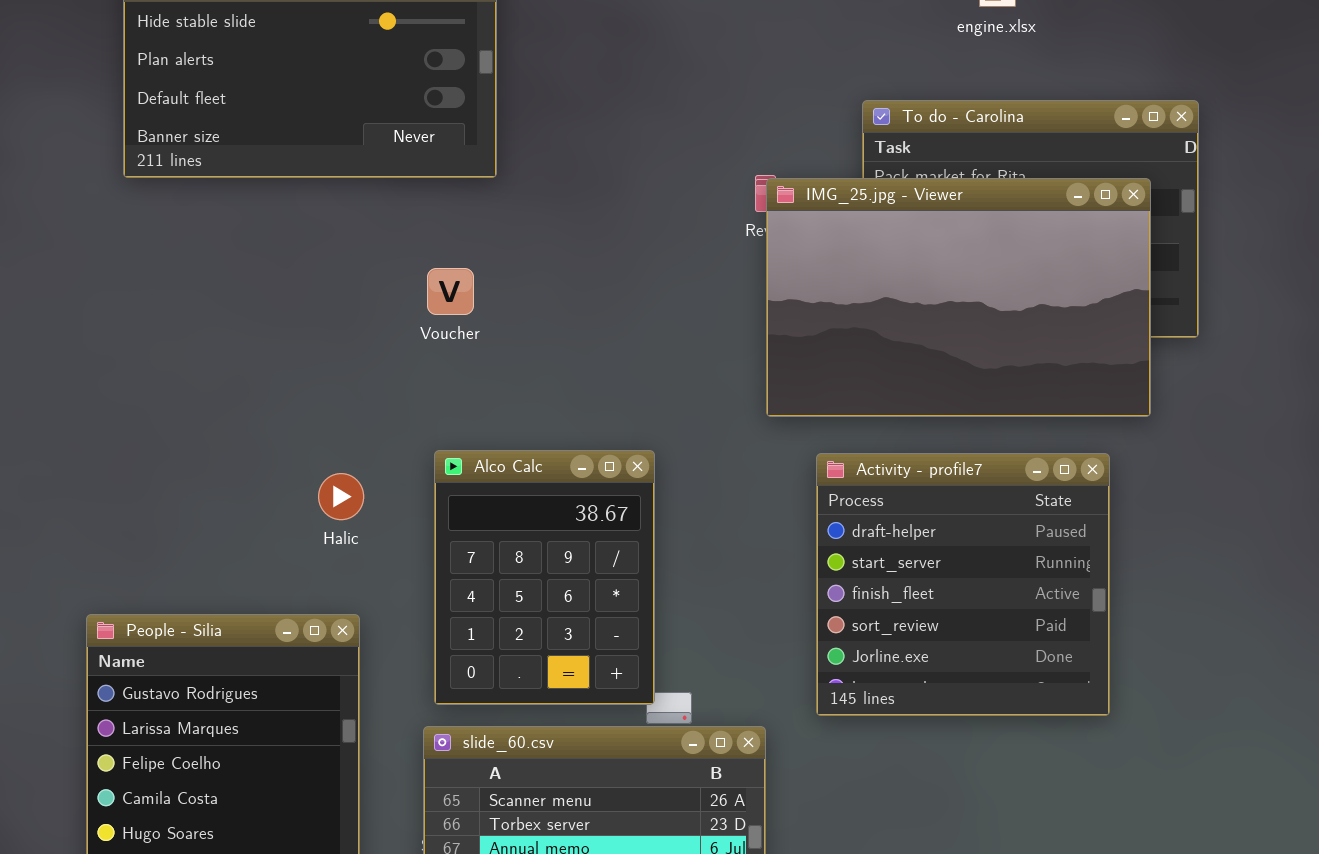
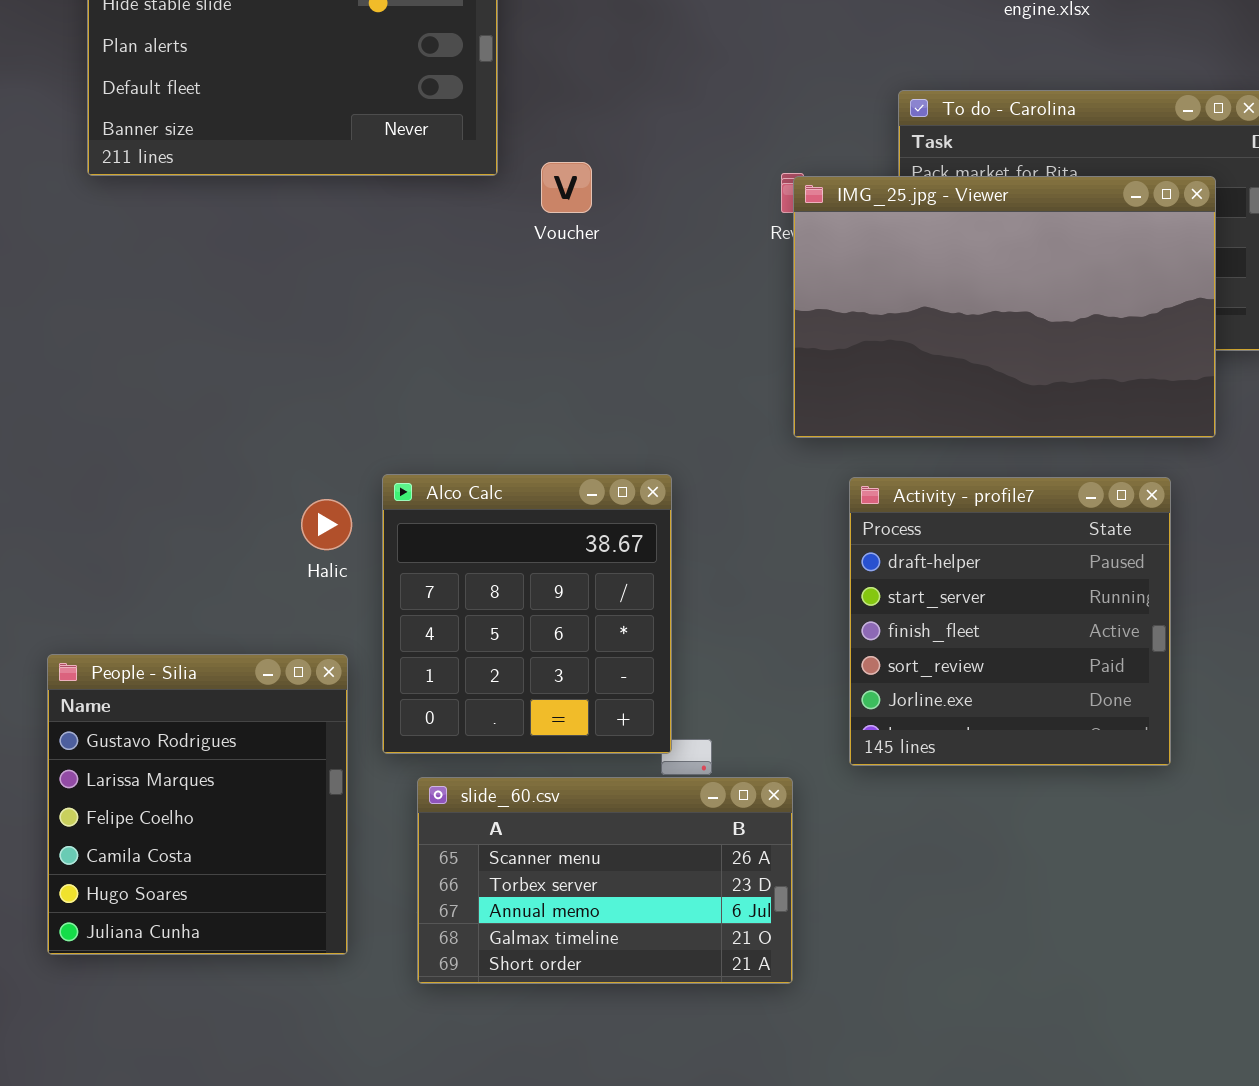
Voucher: [427,268,474,315] -> [541,162,592,213], moved
Alco Calc: [434,450,655,705] -> [382,474,672,754], resized

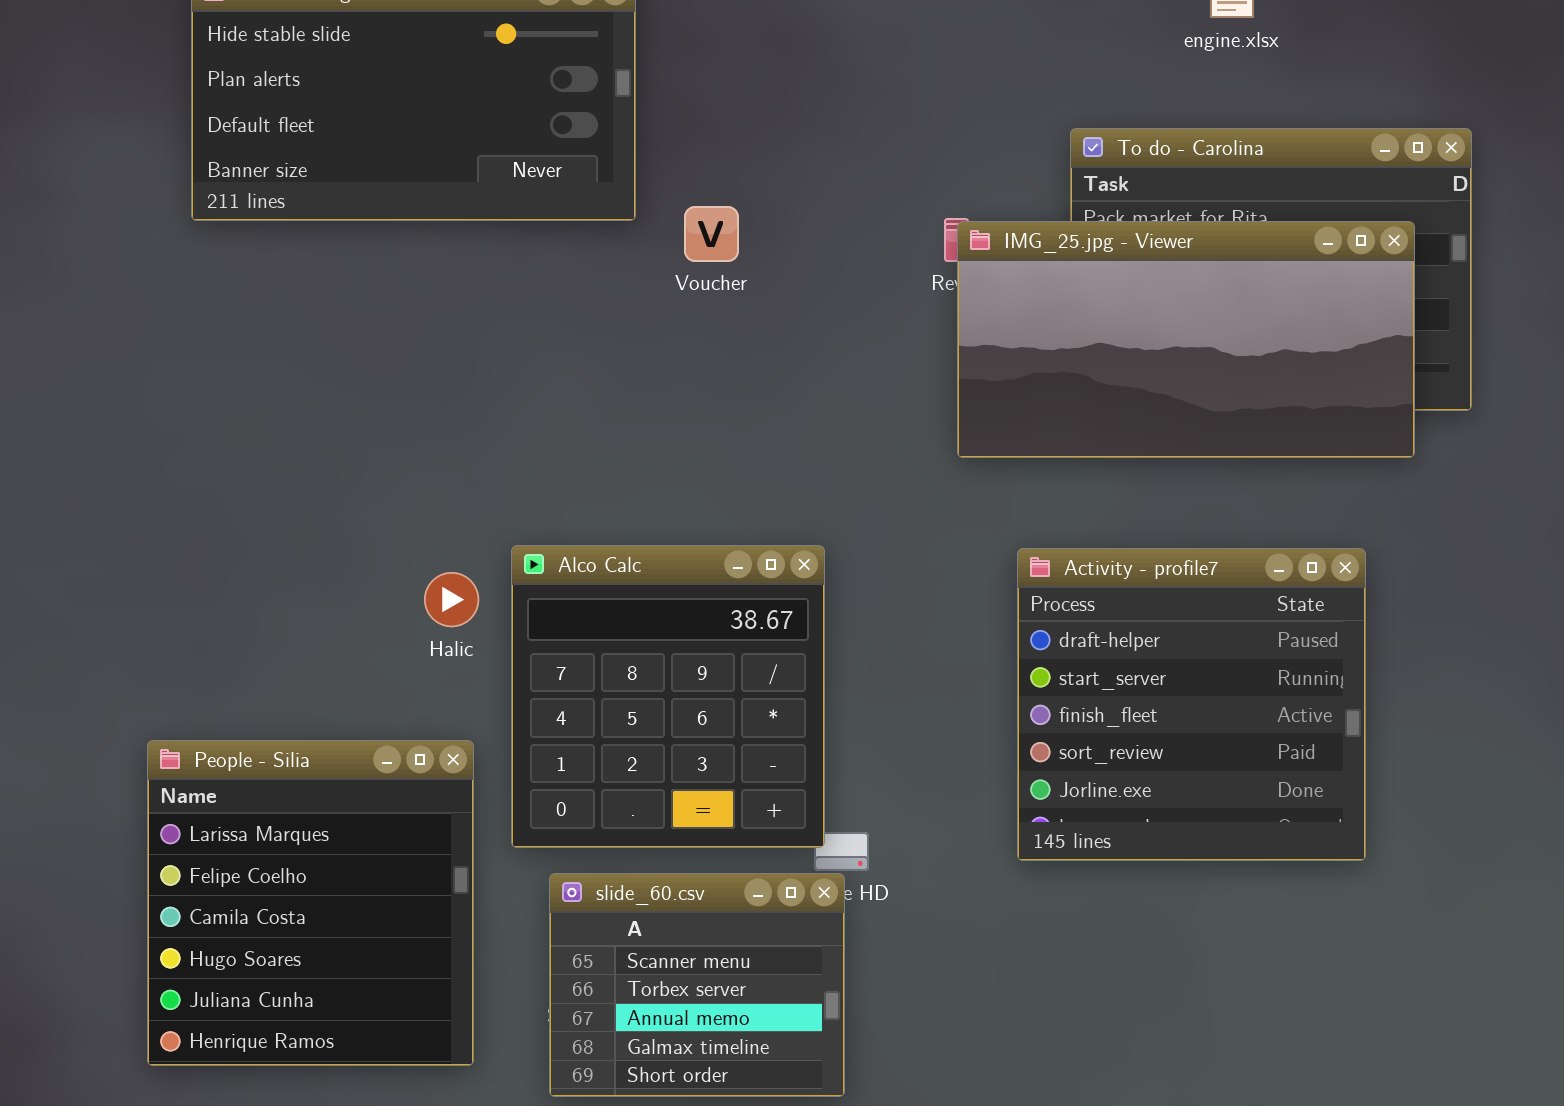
IMG_25.jpg - Viewer: [793,176,1216,438] -> [957,221,1415,458], resized
People - Silia: [47,654,348,955] -> [147,740,474,1066], scrolled down 1 row
slide_60.csv: [417,777,793,984] -> [549,873,845,1097], resized

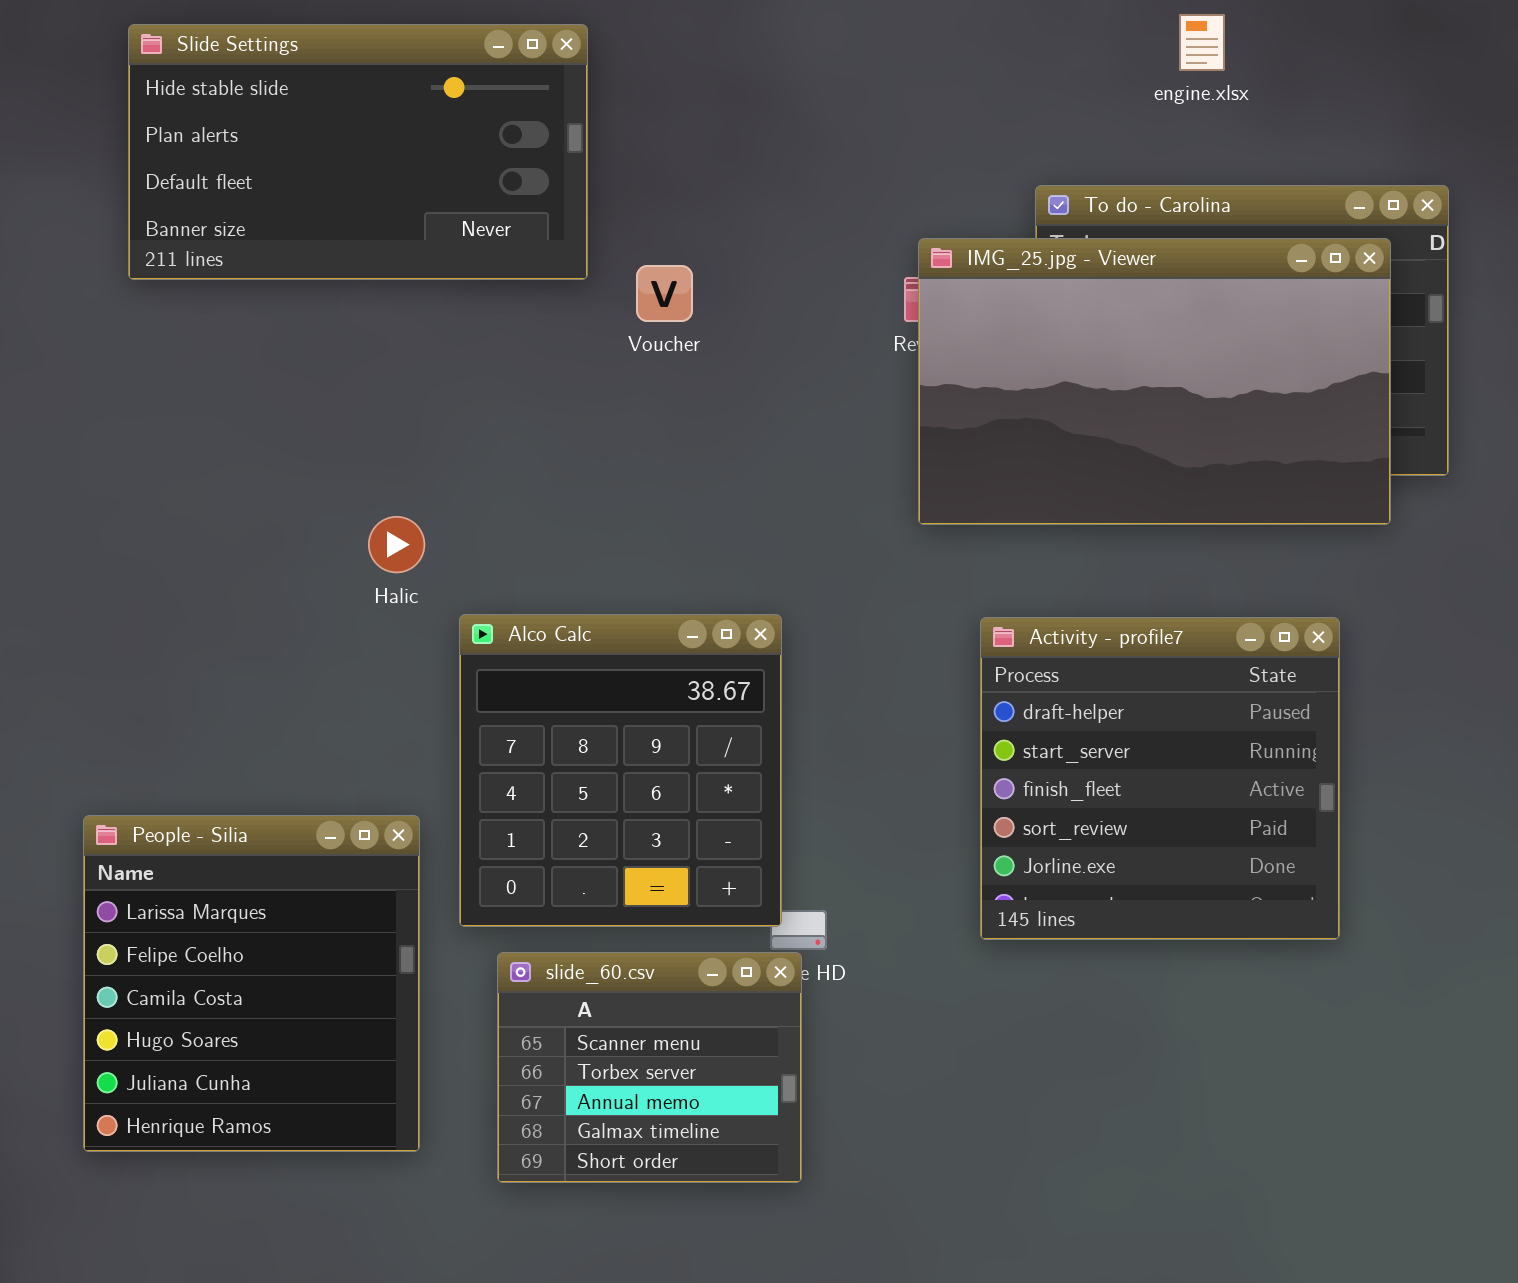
IMG_25.jpg - Viewer: [957,221,1415,458] -> [918,238,1391,525], resized
Halic: [424,572,479,627] -> [368,516,425,573], moved

